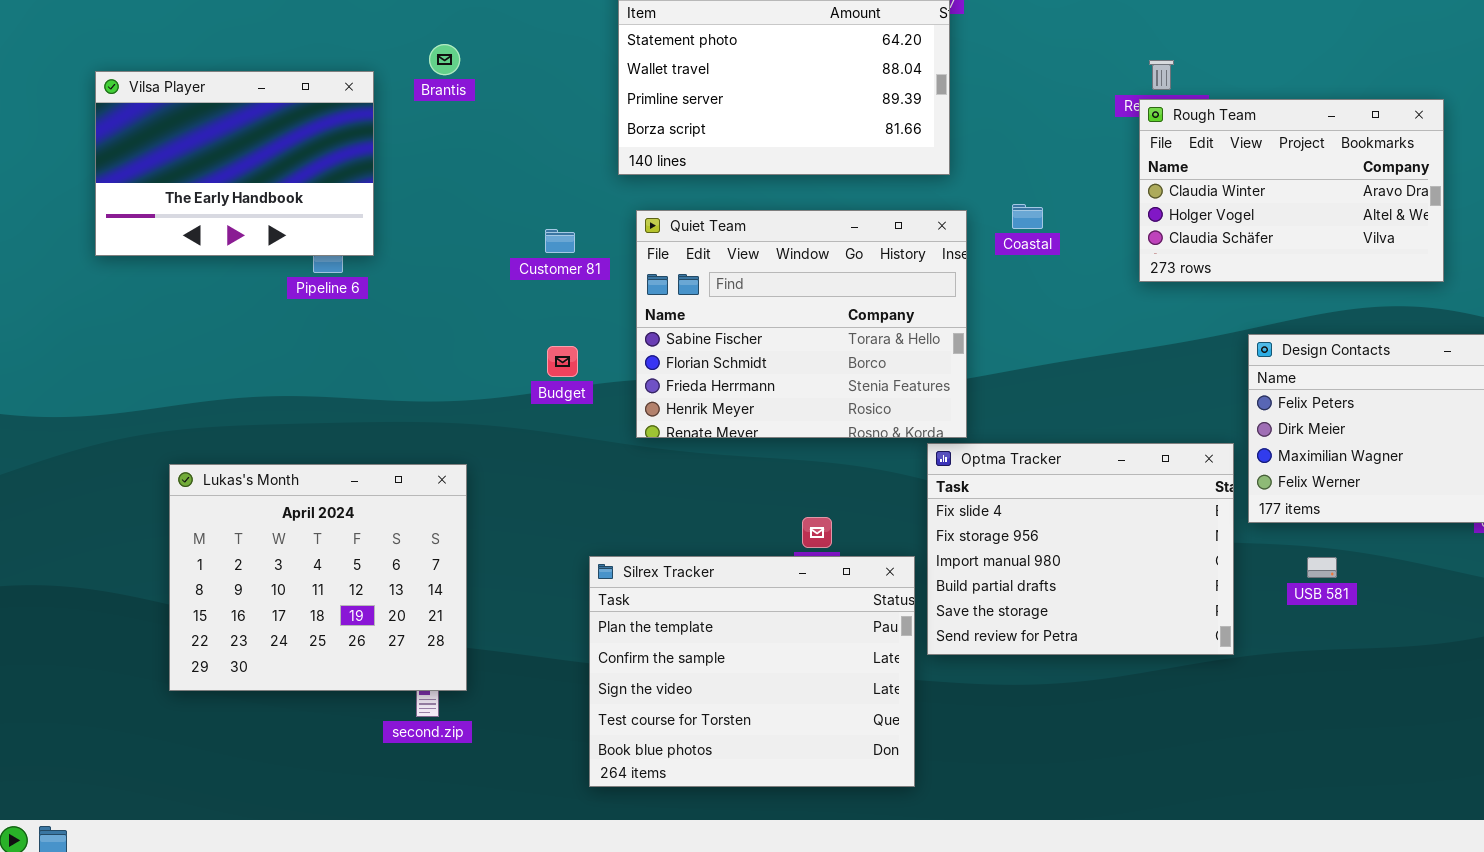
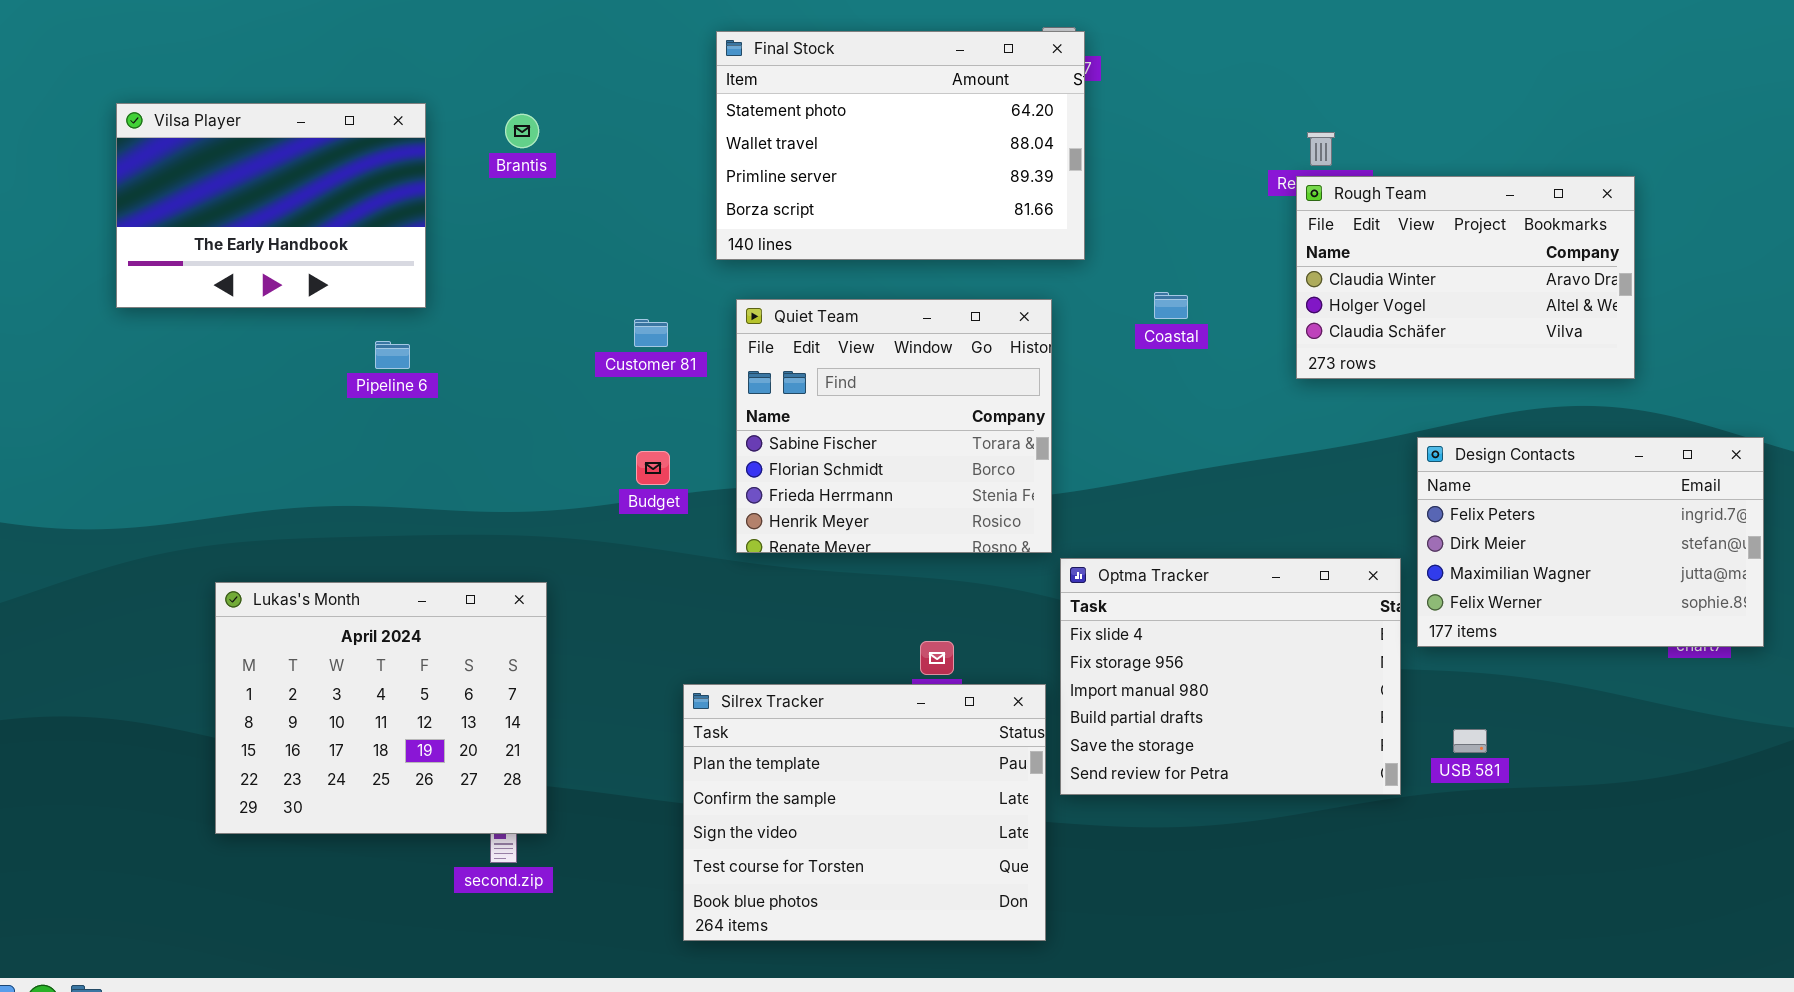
Vilsa Player: [95,71,374,256] -> [116,103,426,308], moved
Quiet Team: [636,210,967,438] -> [736,299,1052,553], resized
USB 581: [1307,557,1337,578] -> [1453,729,1487,753], moved

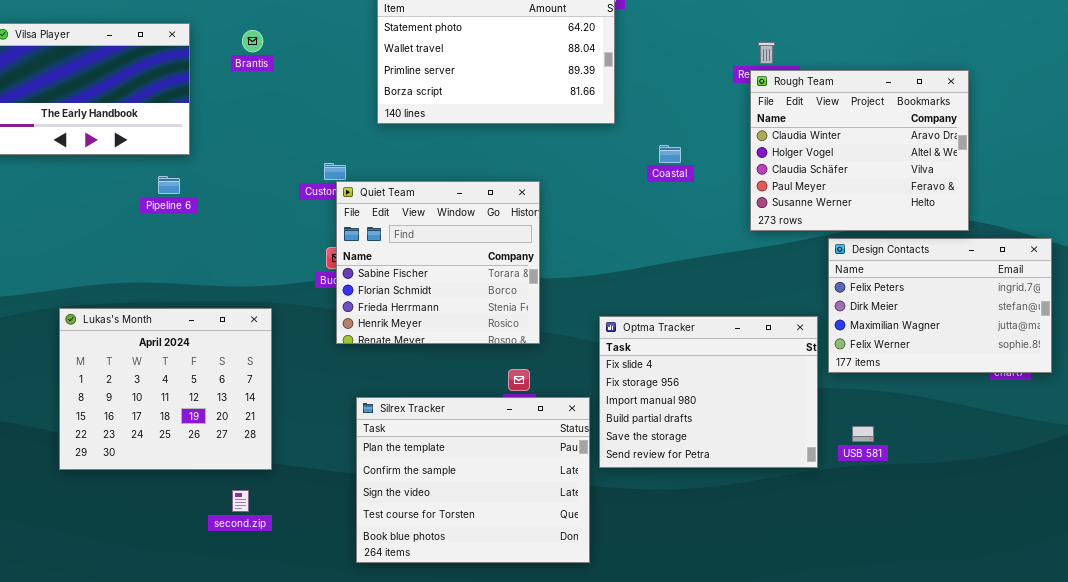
Rough Team: [1296,176,1635,379] -> [750,70,969,231], resized
Quiet Team: [736,299,1052,553] -> [336,181,540,344], moved
Lukas's Month: [215,582,547,834] -> [59,308,272,470], moved

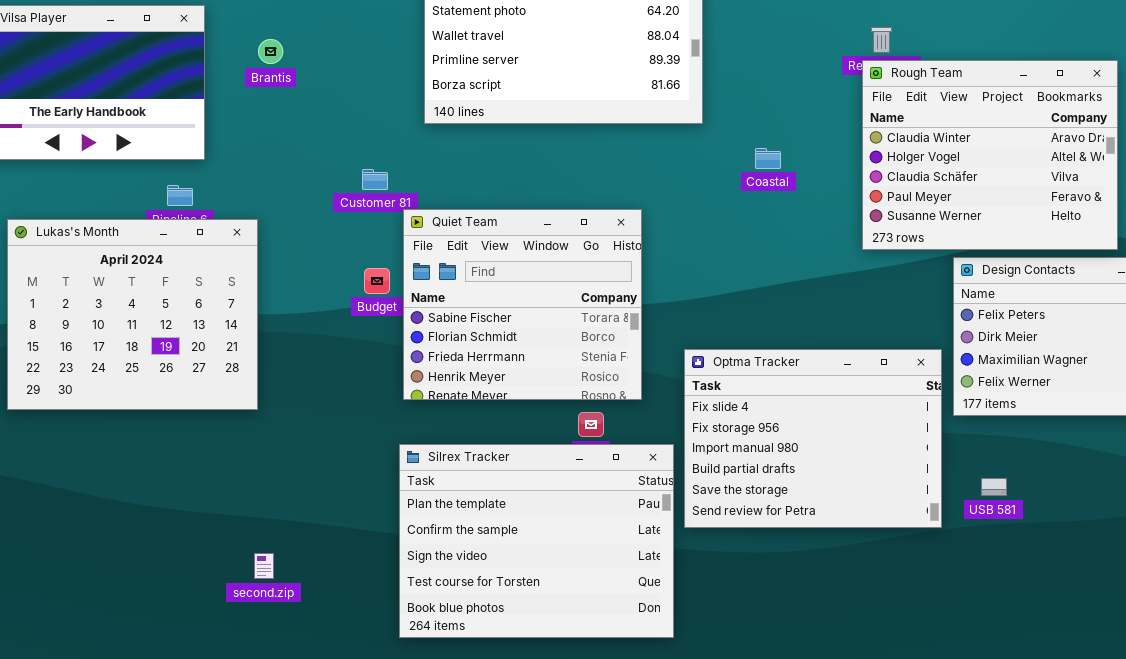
Brantis: [242,30,263,52] -> [258,39,283,64], moved
Quiet Team: [336,181,540,344] -> [403,209,642,400], moved
Lukas's Month: [59,308,272,470] -> [7,219,258,410], moved

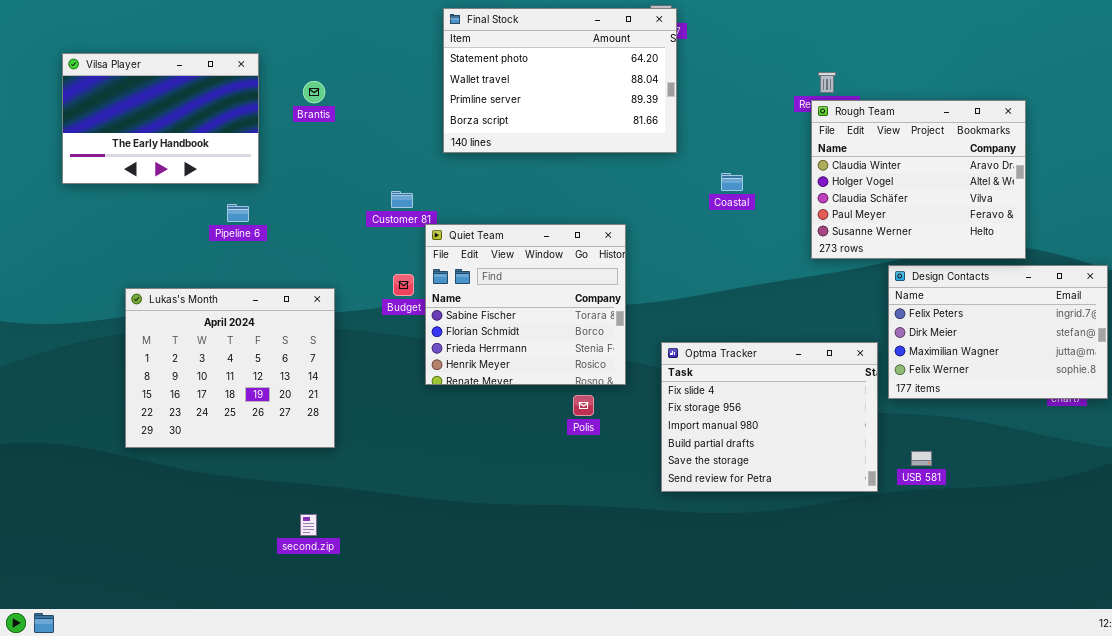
Lukas's Month: [7,219,258,410] -> [125,288,335,448], moved
Silrex Tracker: [399,444,674,638] -> none, closed

